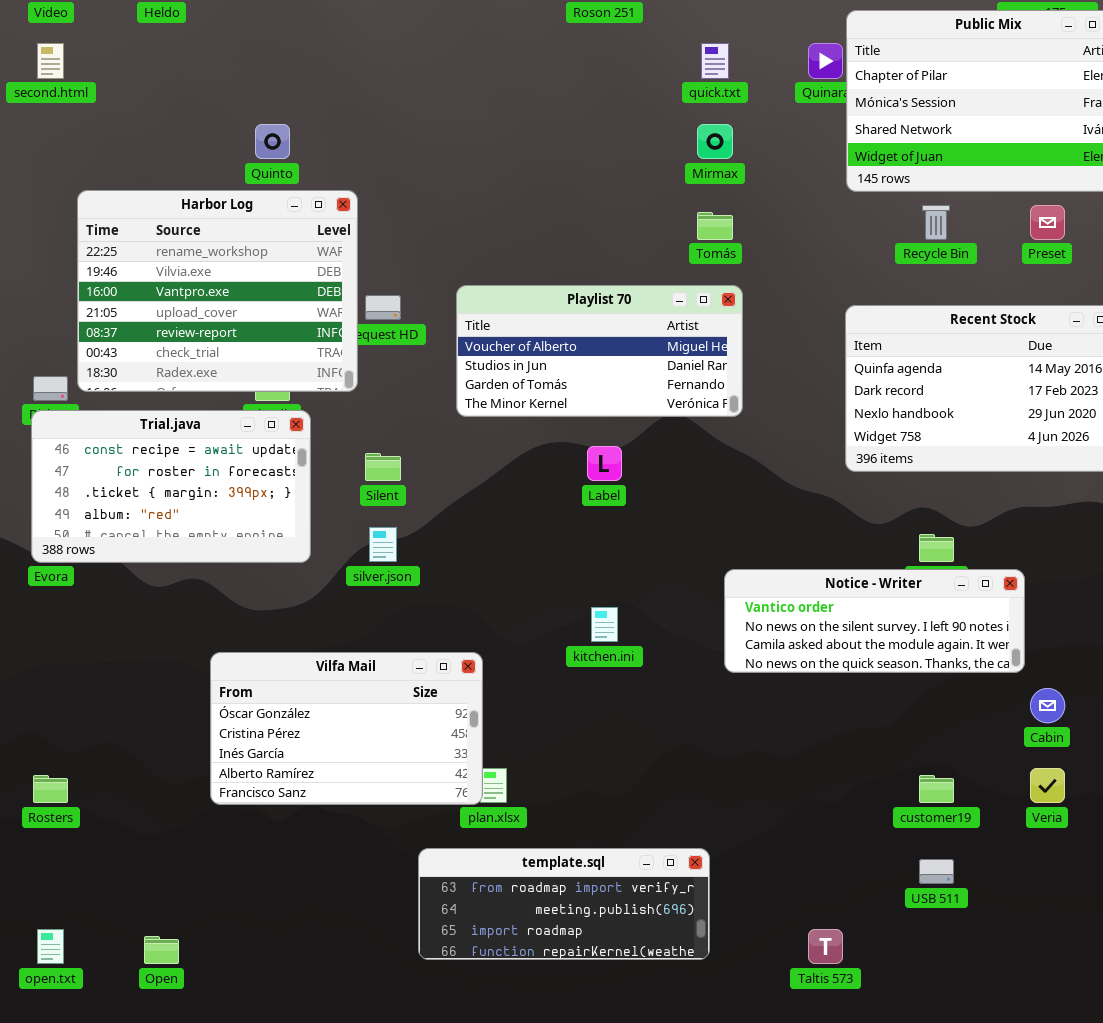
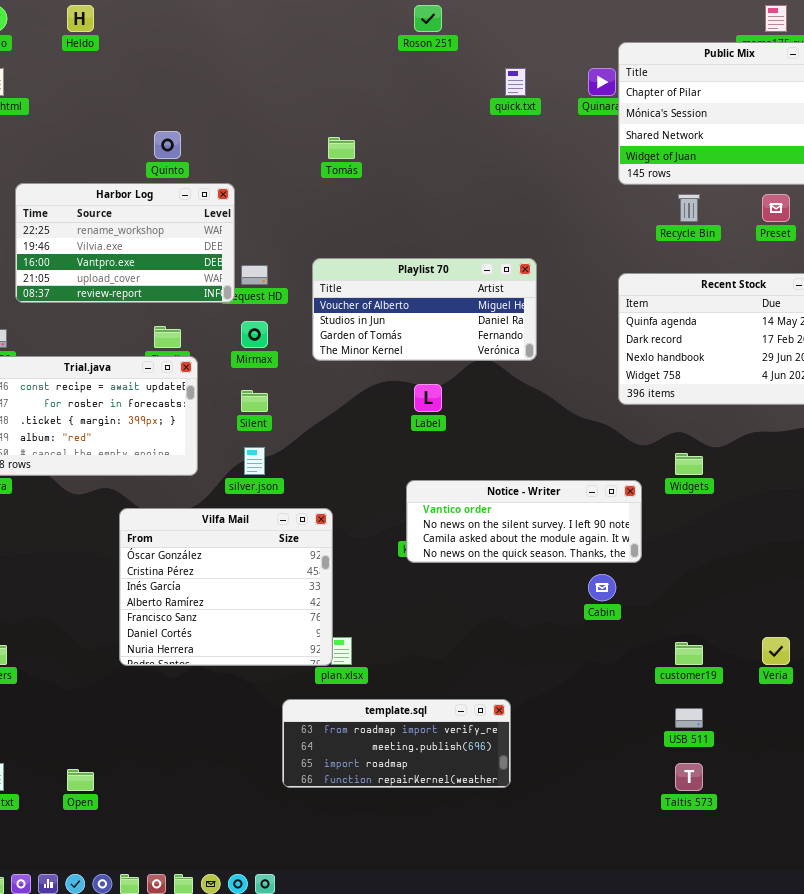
Mirmax: [697,124,733,159] -> [241,321,268,348], moved
Harbor Log: [77,190,358,392] -> [15,183,235,303], resized
Tomás: [697,212,733,240] -> [328,137,355,159], moved
Notice - Writer: [724,569,1025,673] -> [406,480,642,563], moved
Vilfa Mail: [210,652,483,805] -> [119,508,333,666], resized
Cabin: [1030,688,1065,723] -> [588,574,616,601], moved
Taltis 573: [808,929,843,964] -> [675,763,703,791], moved

